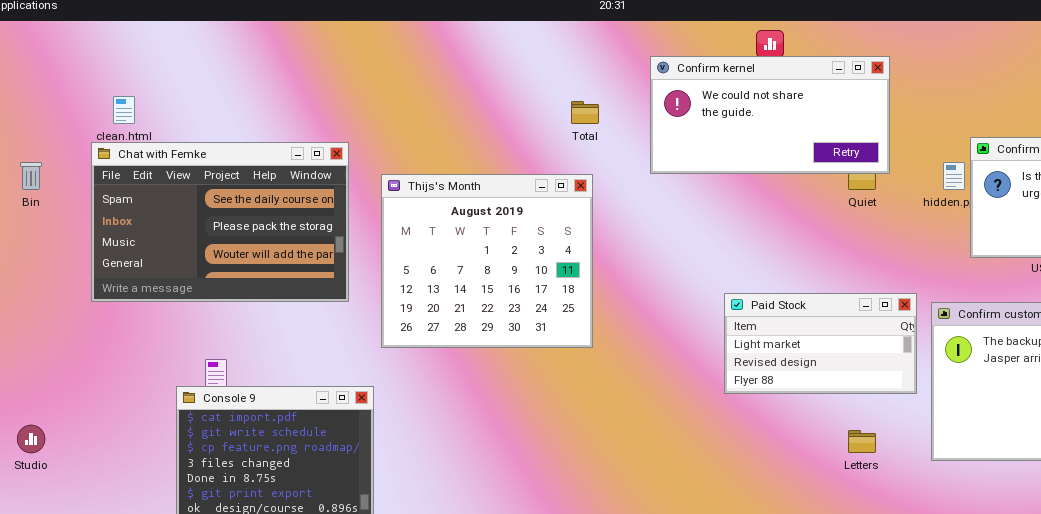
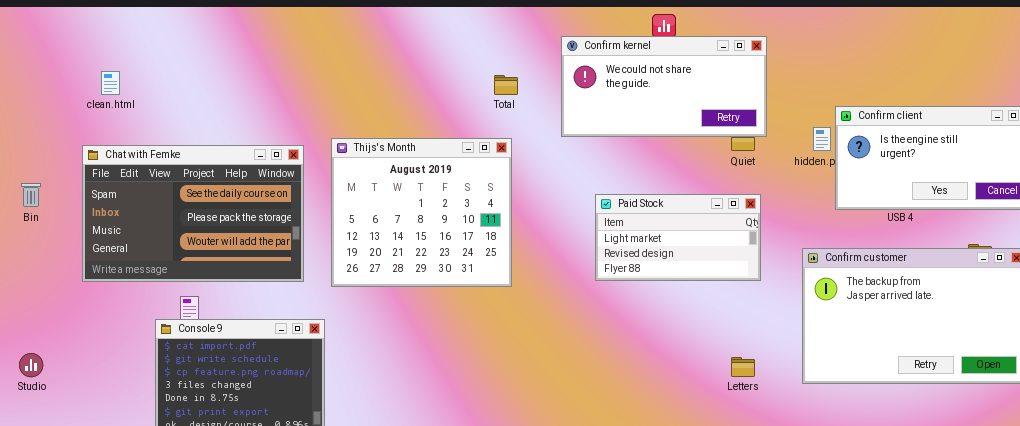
Chat with Femke: [91,142,349,302] -> [82,145,304,282], moved
Bin: [20,162,42,190] -> [21,183,41,207], moved
Paid Stock: [724,293,917,394] -> [595,194,761,281], moved

